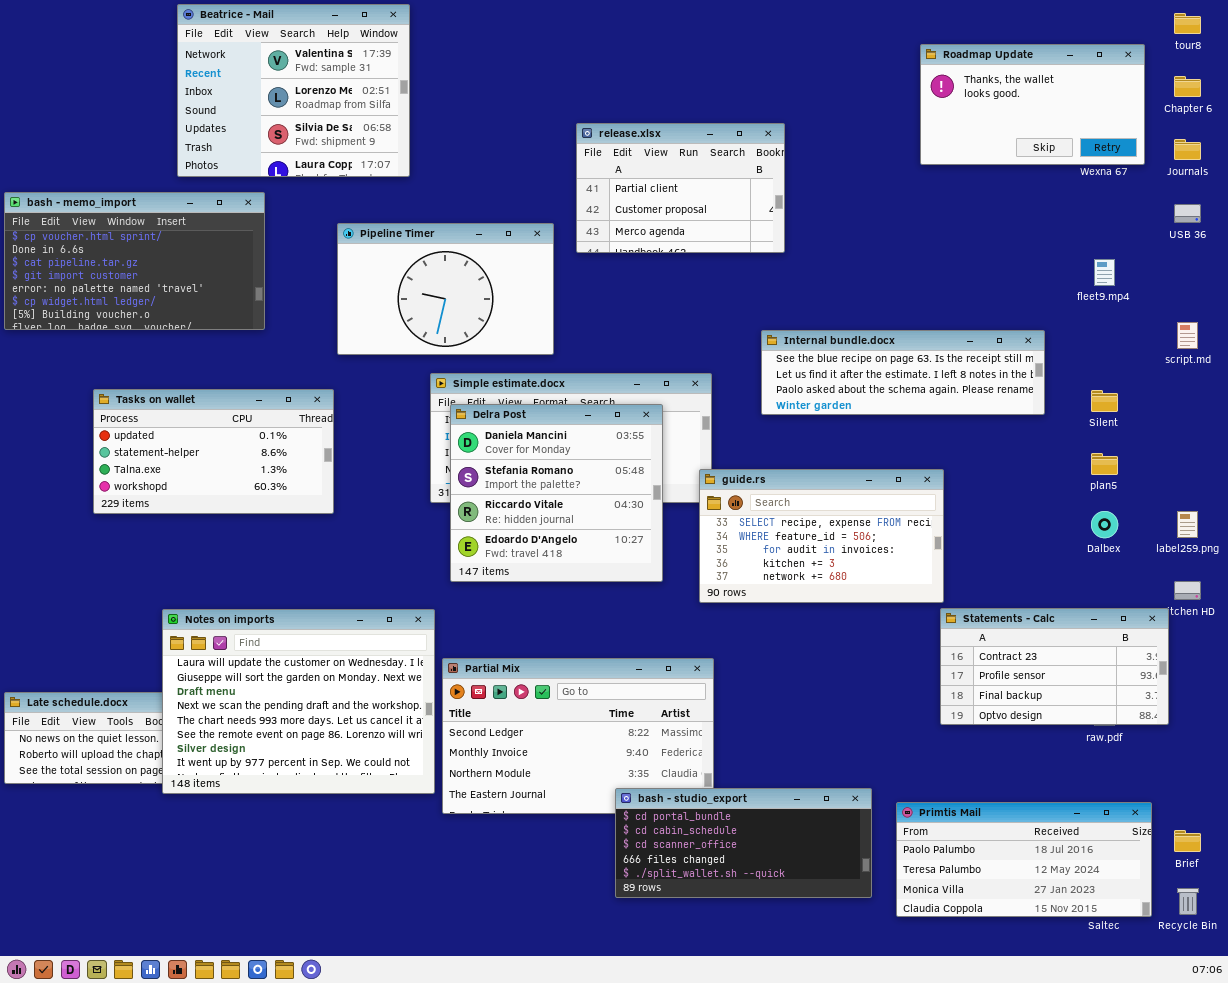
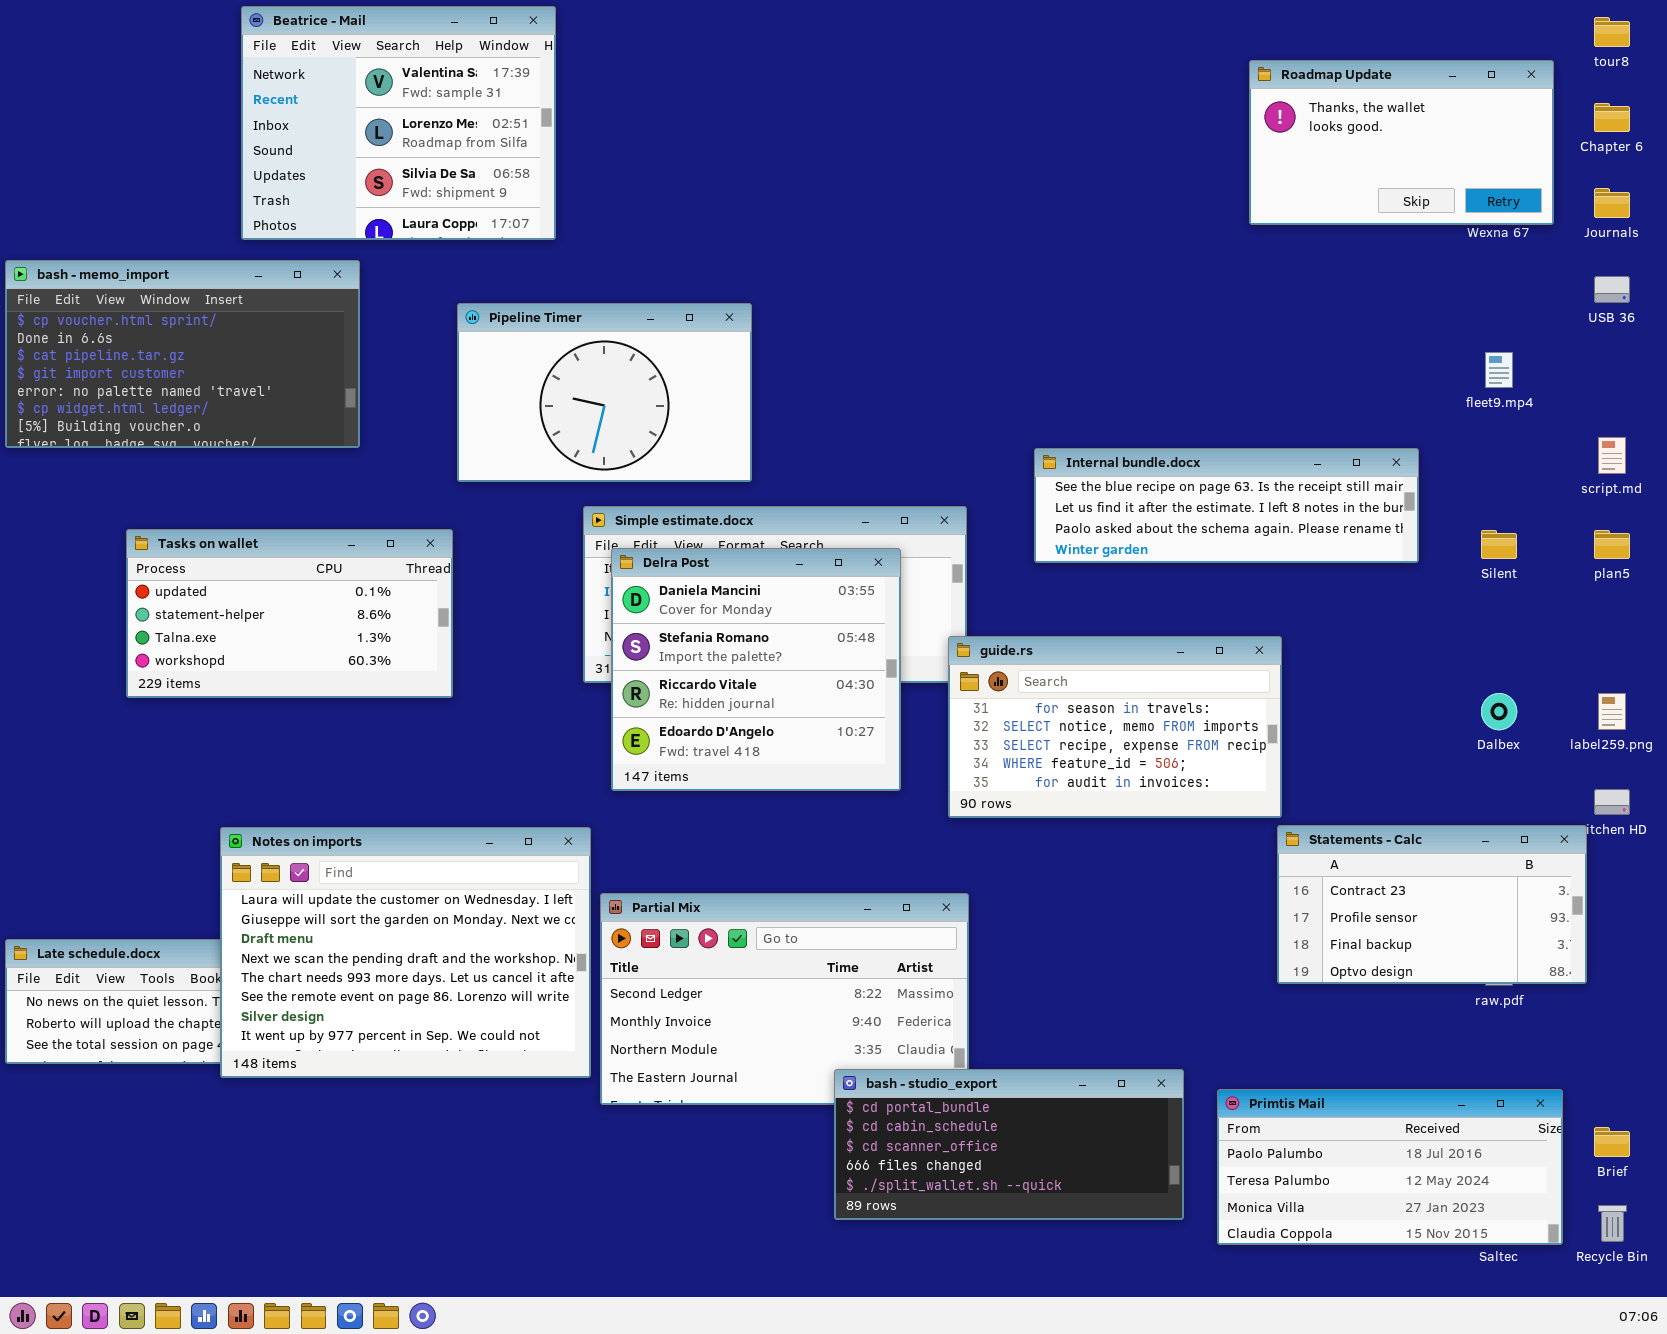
release.xlsx: [576,123,785,253] -> none, closed
plan5: [1091,453,1118,475] -> [1594,530,1630,559], moved
guide.rs: [699,469,944,603] -> [948,636,1282,818], scrolled up 2 rows

